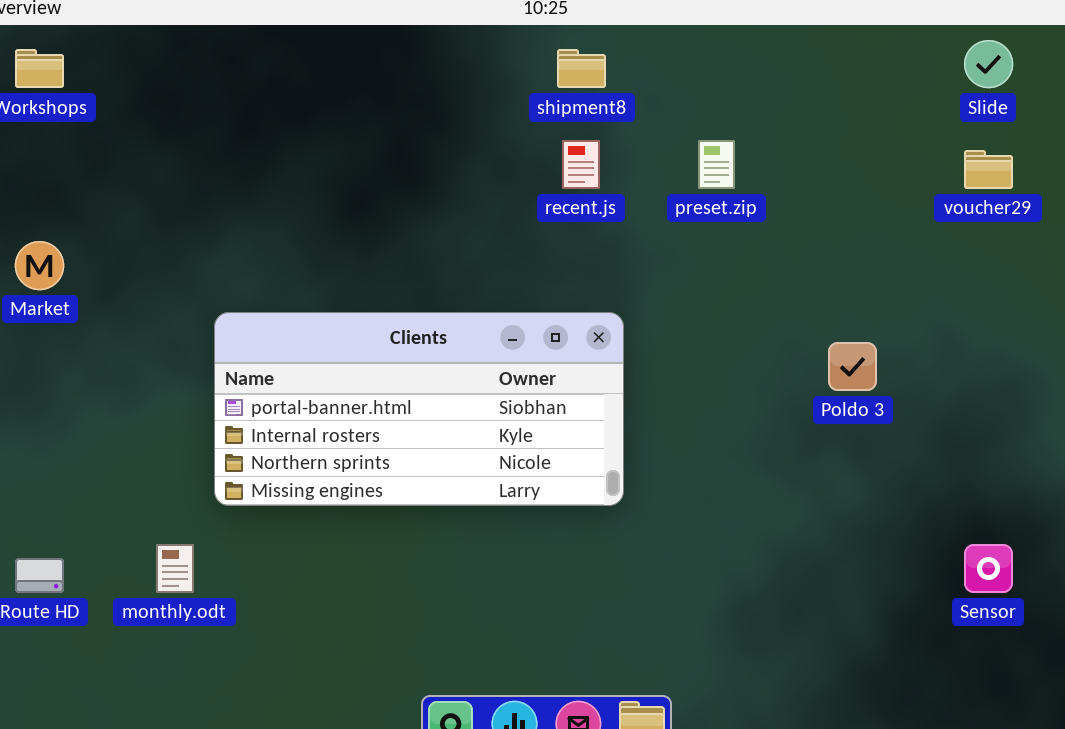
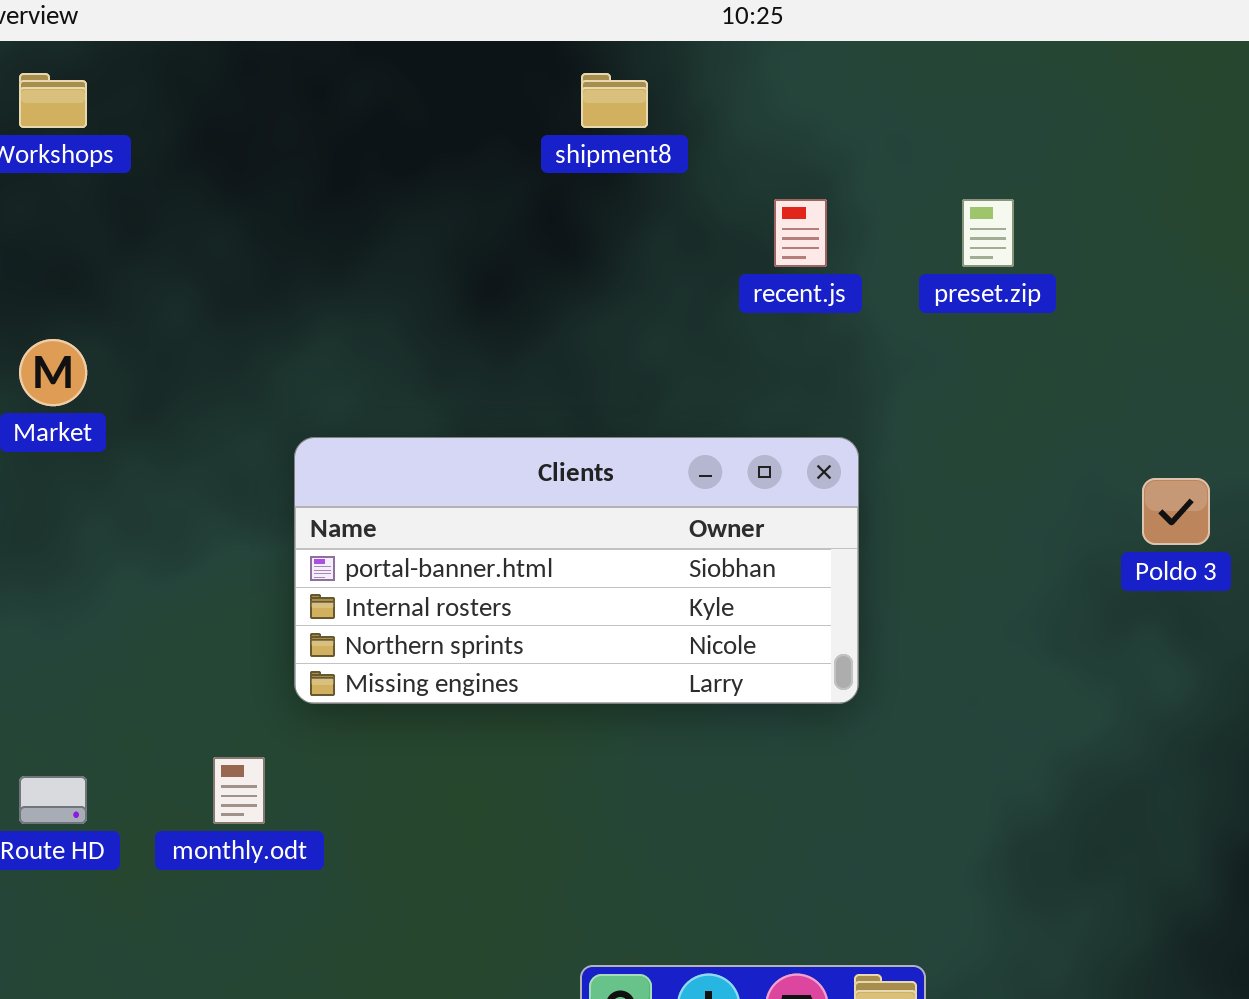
shipment8: [557,49,606,88] -> [581,73,648,128], moved

